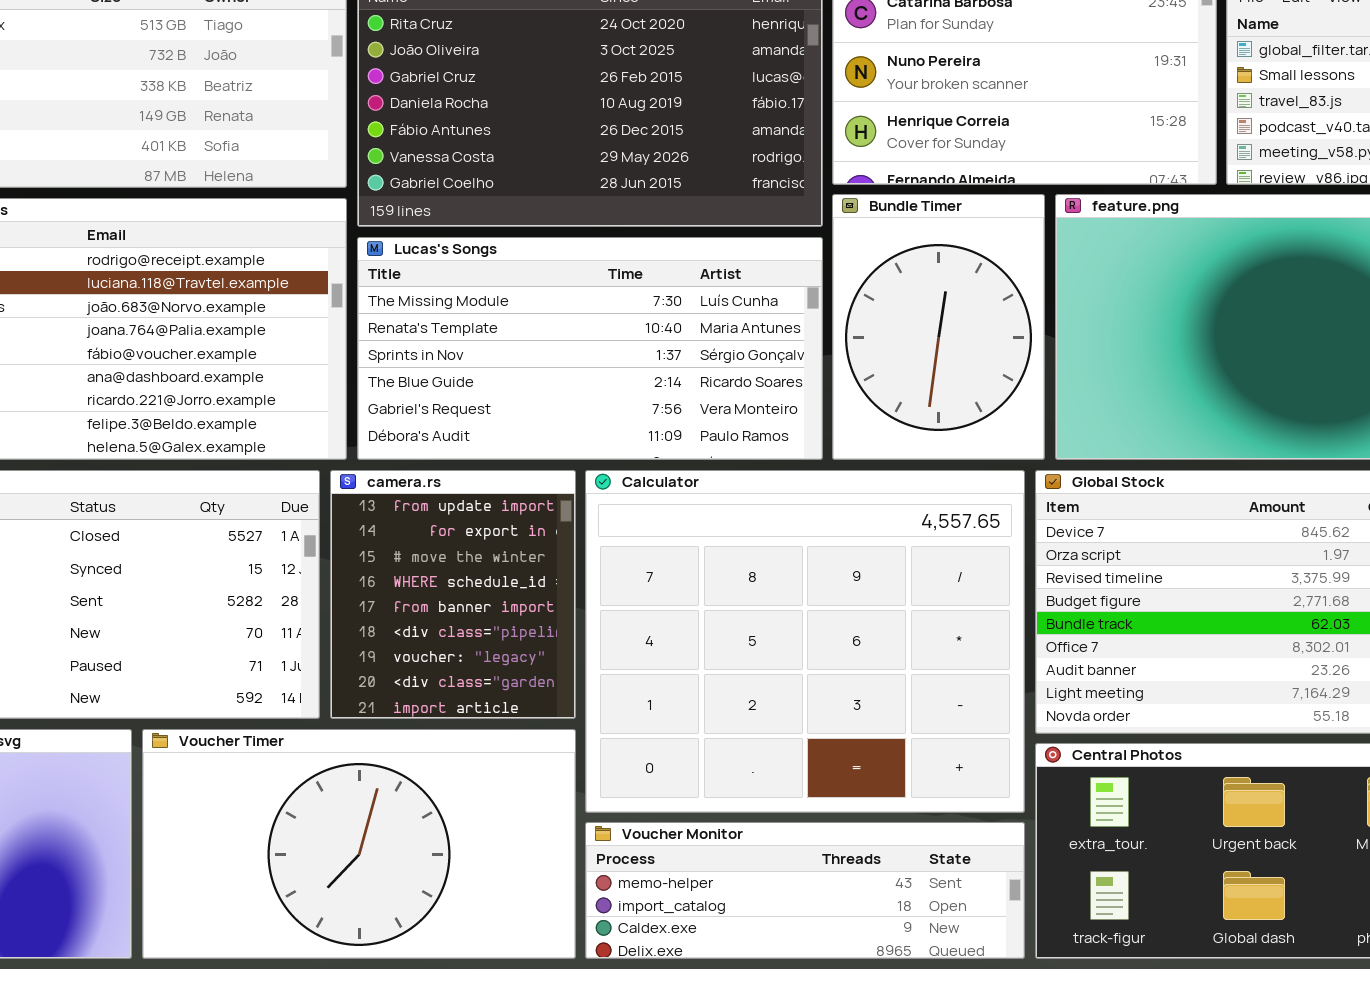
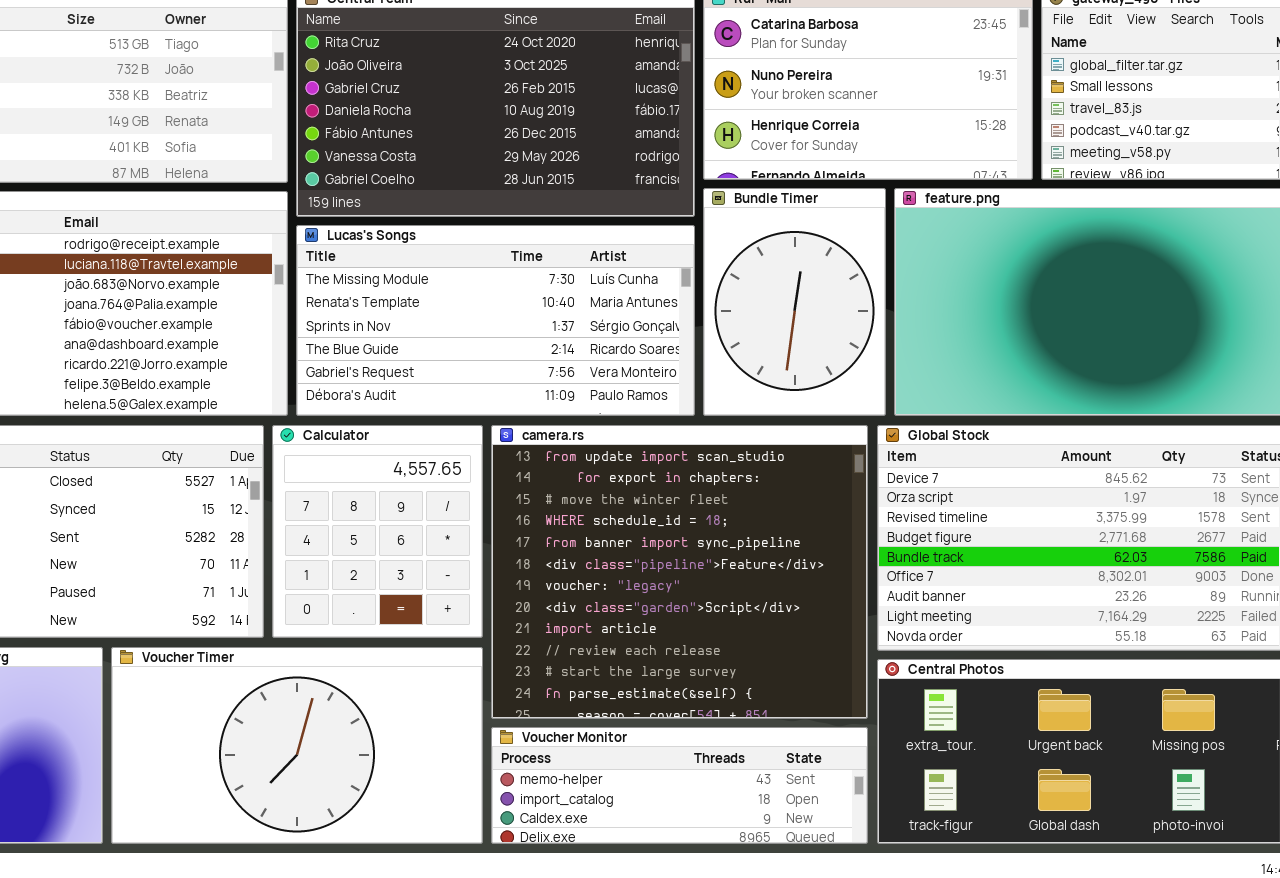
camera.rs: [330,470,576,719] -> [491,425,868,719], moved, resized
Calculator: [585,470,1025,813] -> [272,425,483,638], moved, resized

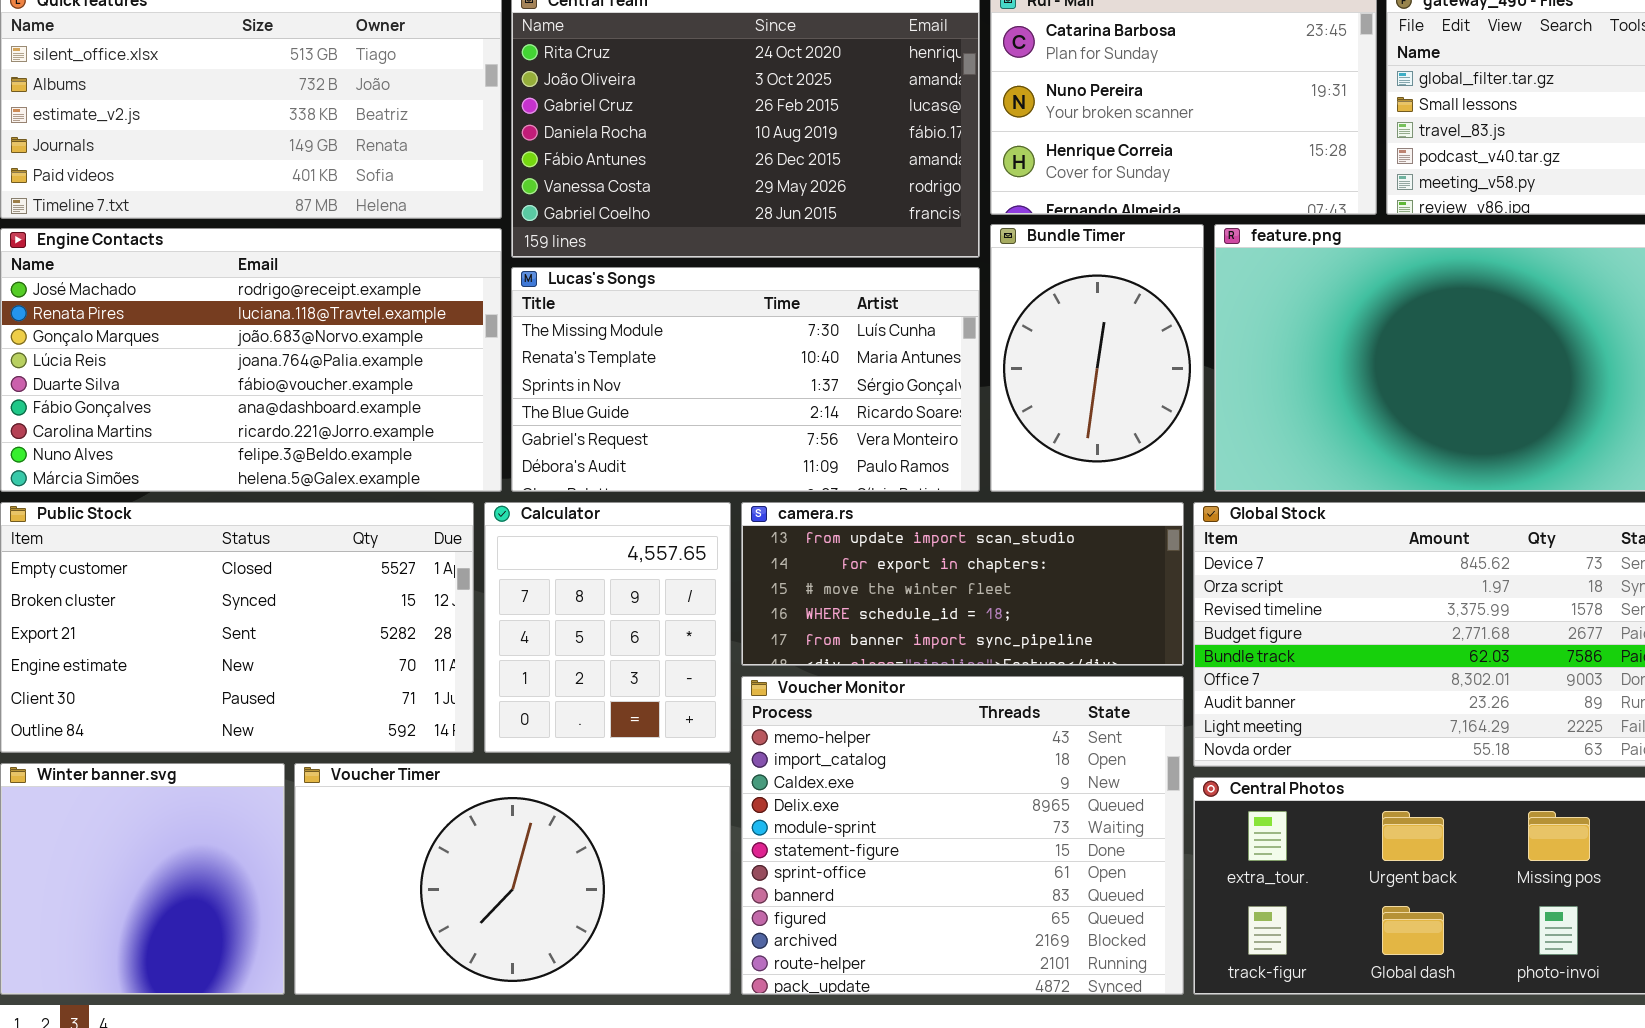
camera.rs: [491,425,868,719] -> [741,502,1184,666], resized
Voucher Monitor: [491,727,868,844] -> [741,676,1184,995], resized

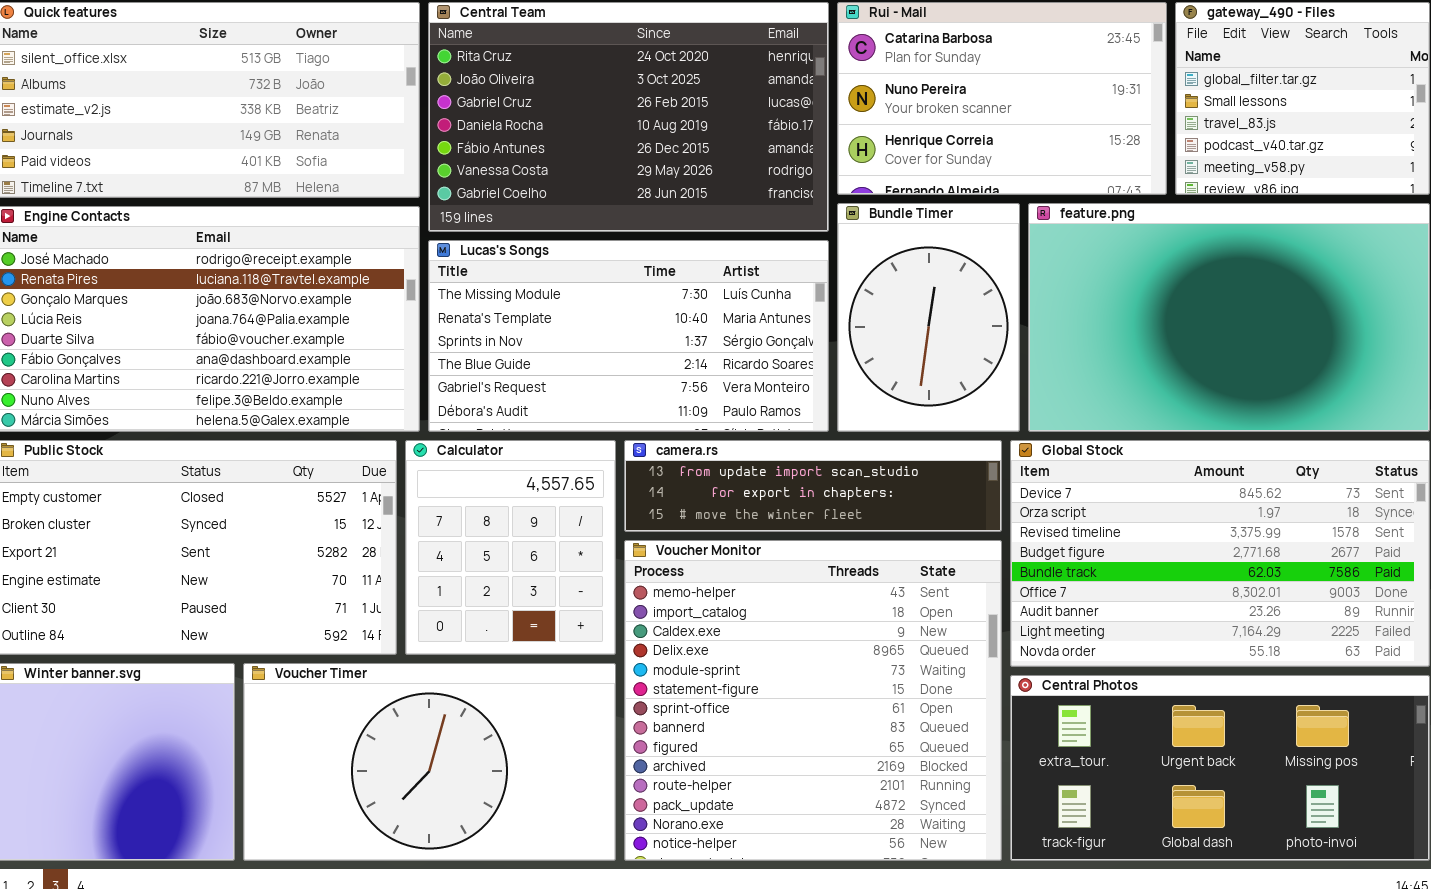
camera.rs: [741,502,1184,666] -> [624,440,1002,532], resized
Voucher Monitor: [741,676,1184,995] -> [624,540,1002,861], resized

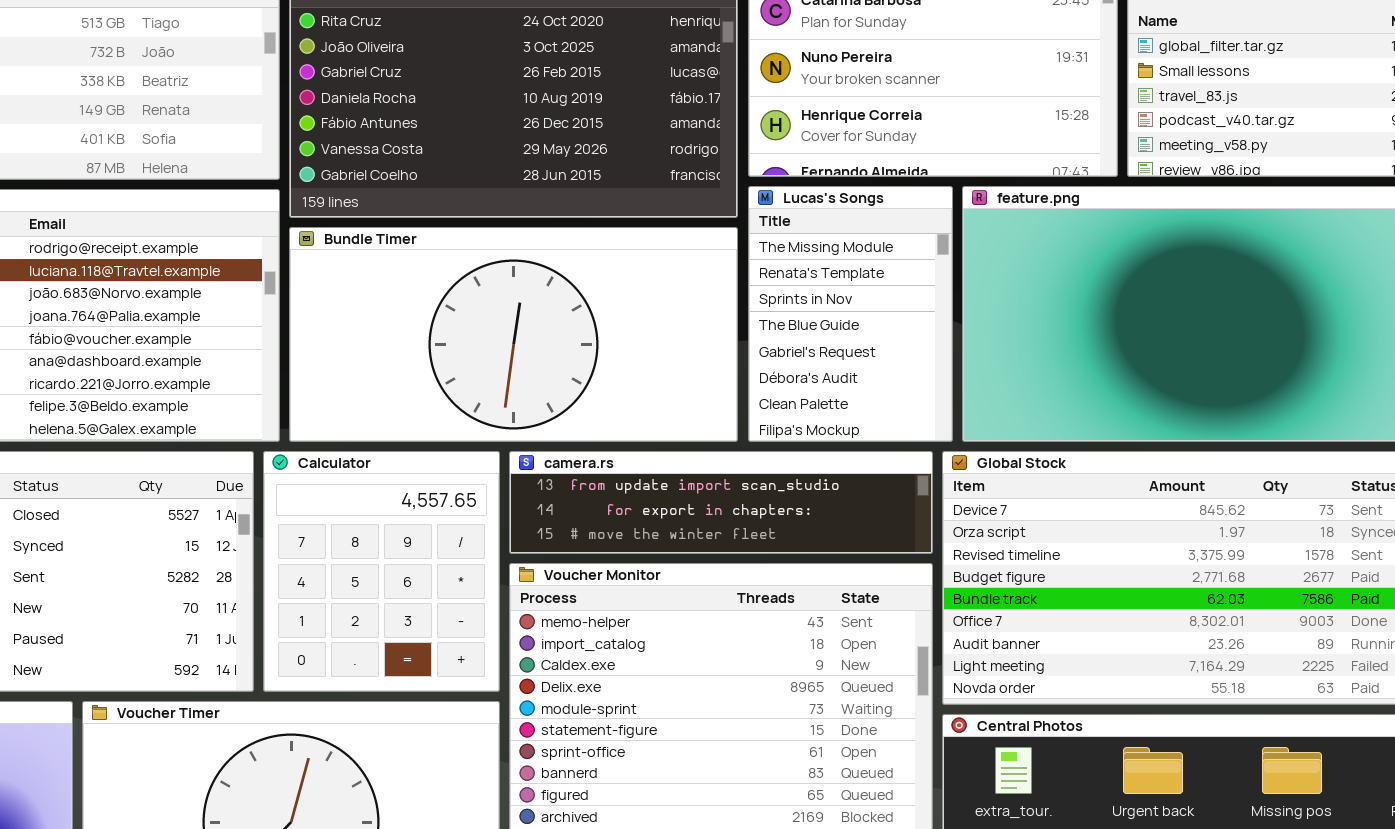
Bundle Timer: [837,203,1020,432] -> [289,227,738,442], moved, resized
Lucas's Songs: [428,240,829,432] -> [748,186,953,442], moved, resized

